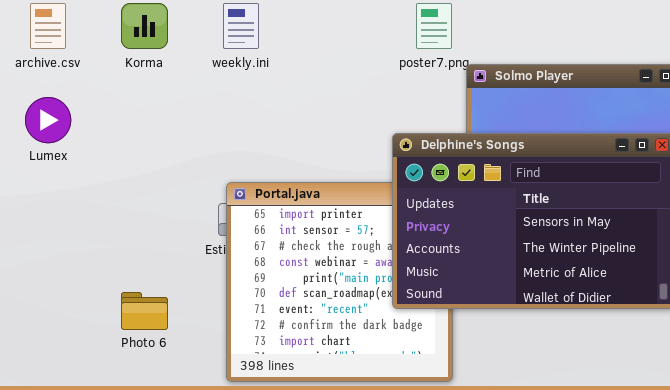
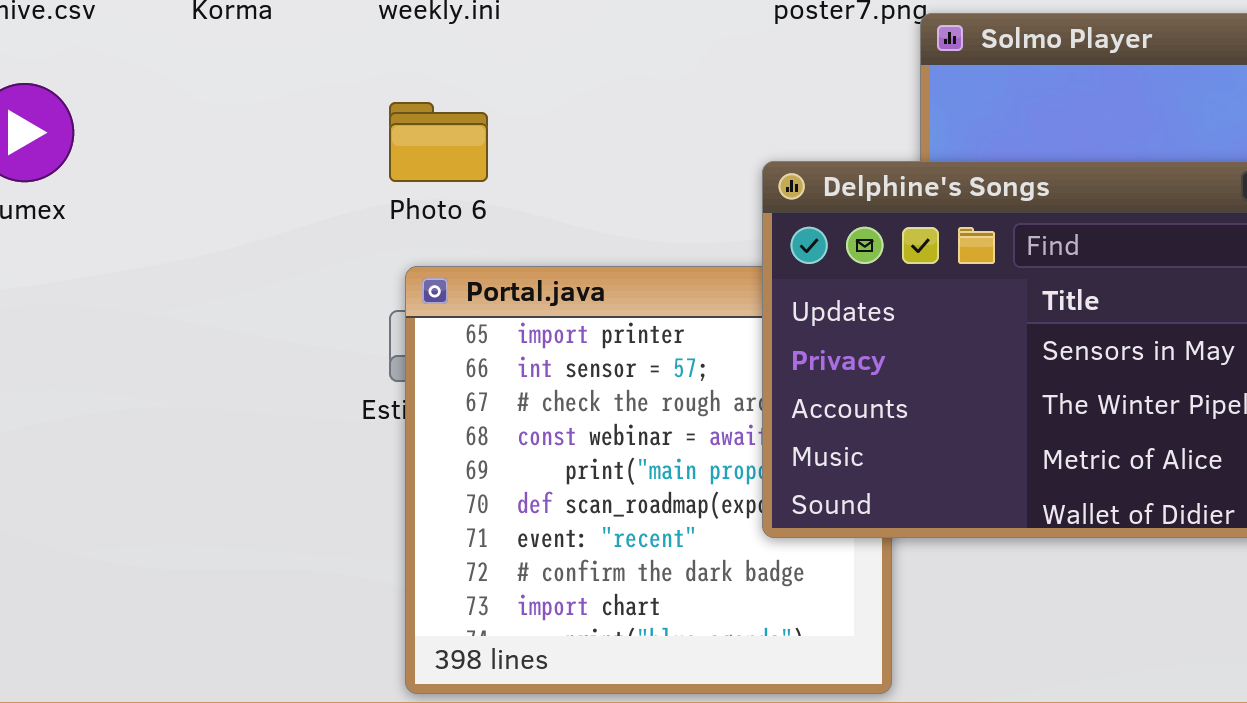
Photo 6: [121,292,168,330] -> [389,102,488,182], moved

